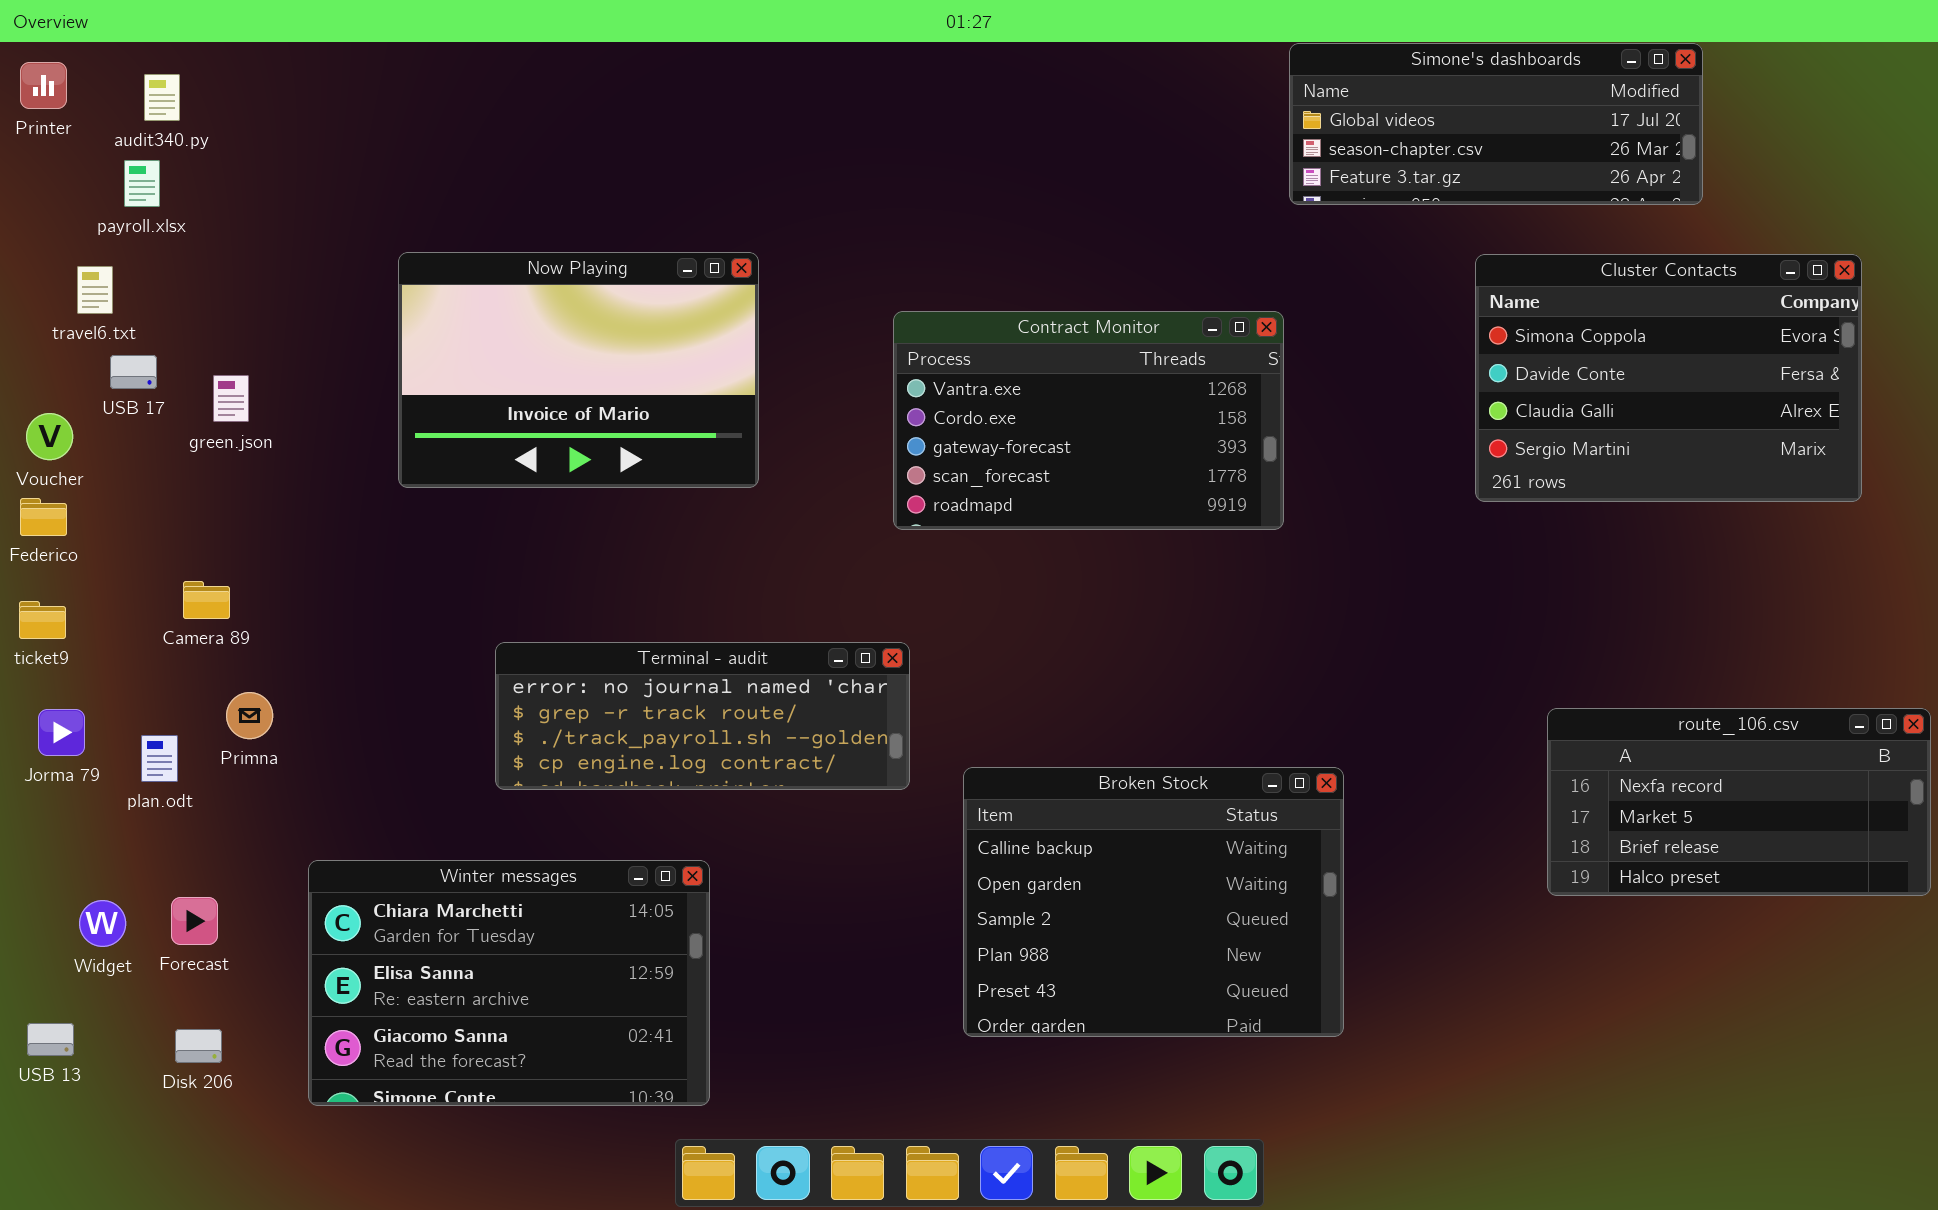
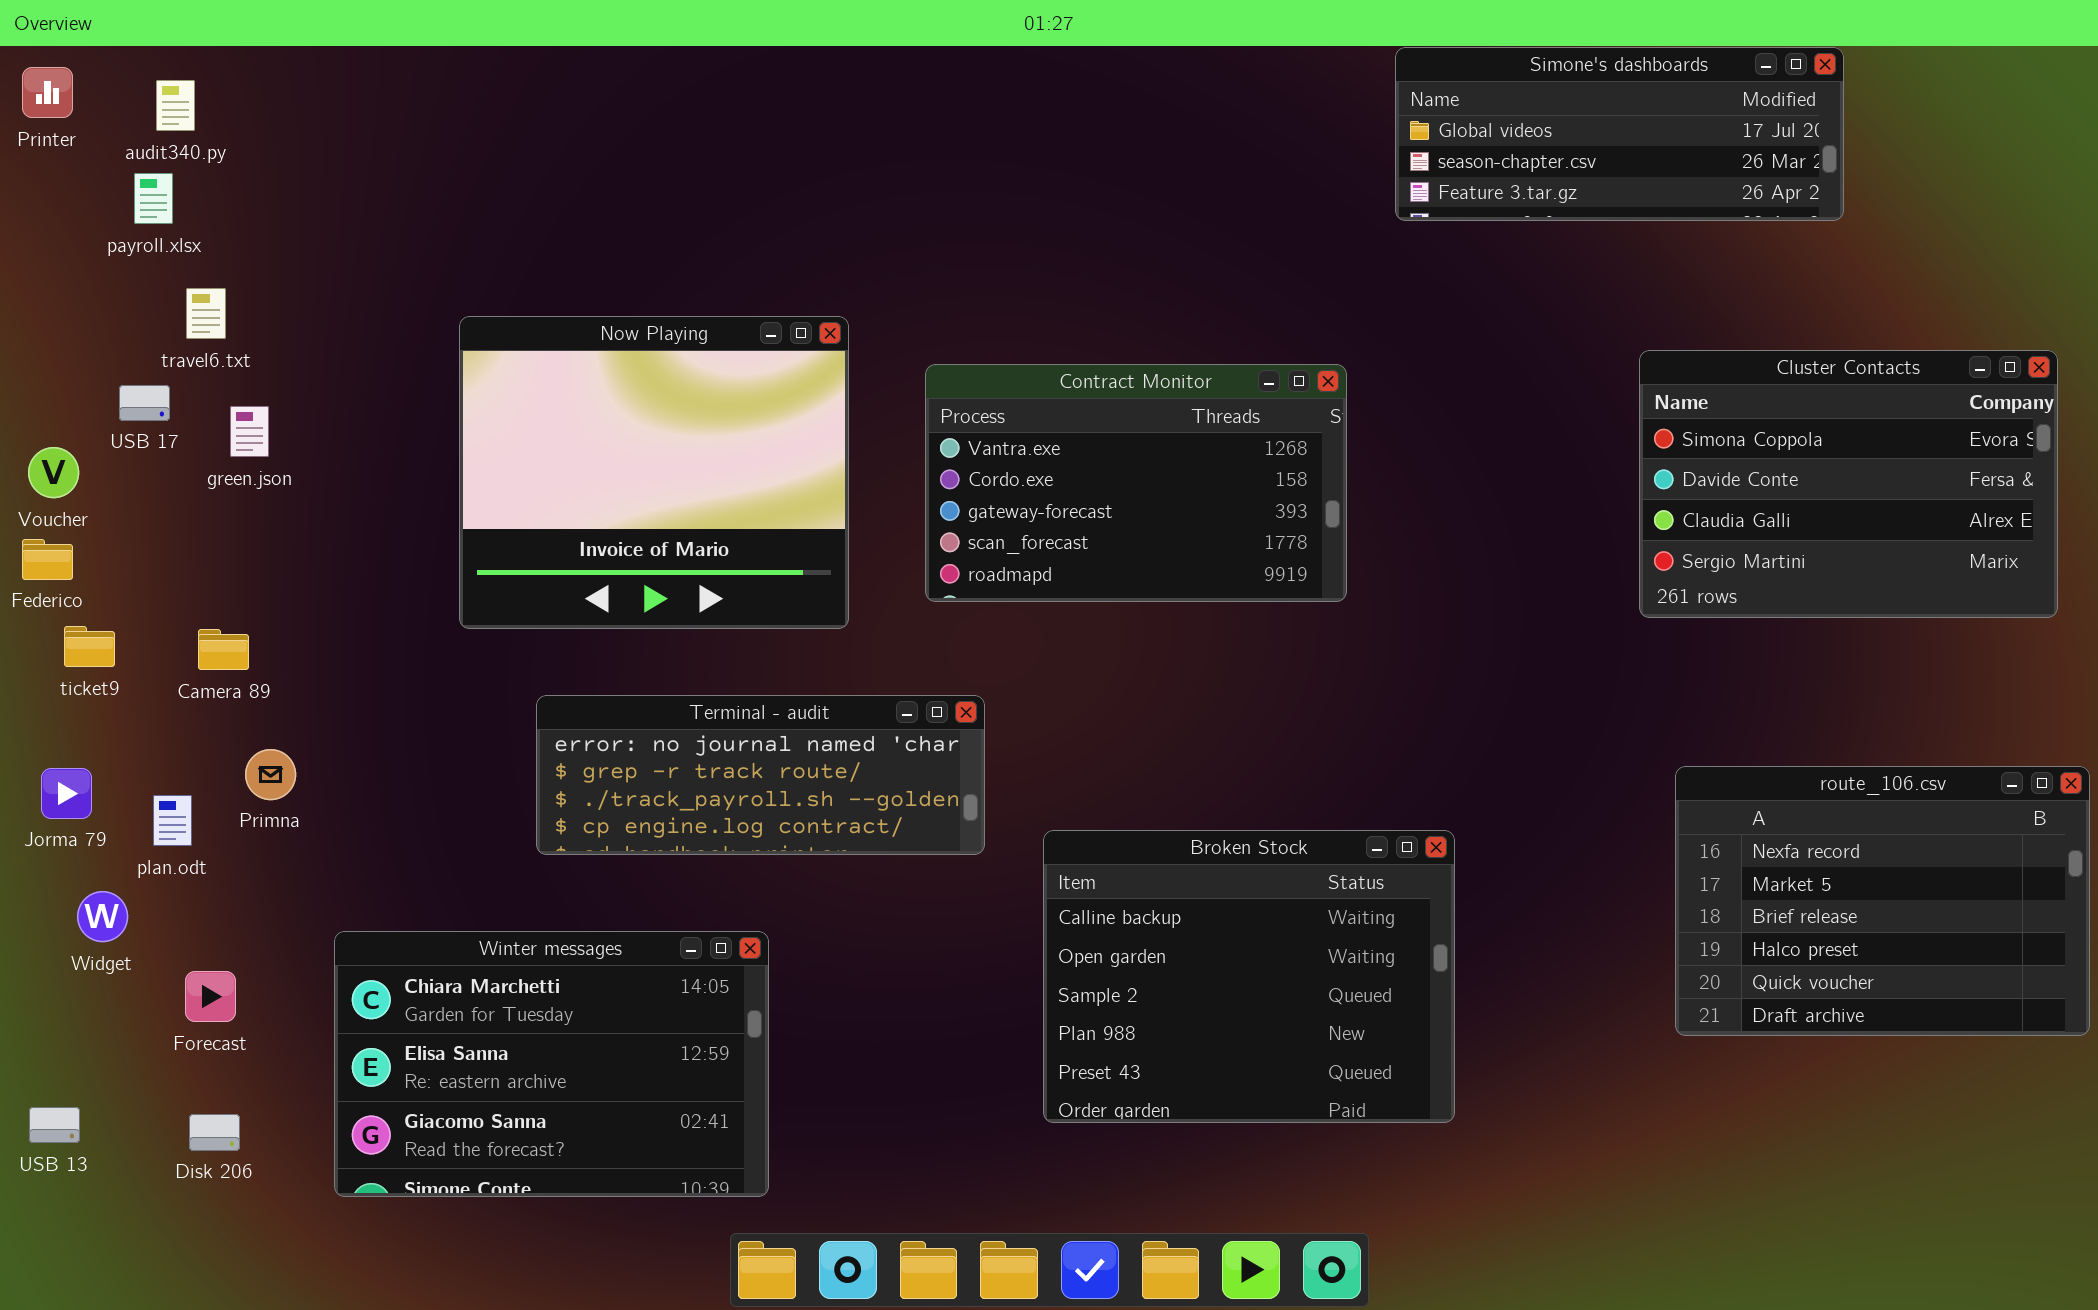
Now Playing: [398,252,759,488] -> [459,316,849,629], moved, resized
Cluster Contacts: [1475,254,1862,502] -> [1639,350,2058,618], moved
travel6.txt: [77,266,113,314] -> [186,288,226,339], moved
Contract Monitor: [893,311,1284,530] -> [925,364,1347,602], moved
ticket9: [19,601,66,639] -> [64,626,115,667], moved
route_106.csv: [1547,708,1931,896] -> [1675,766,2090,1036], resized
Widget: [79,900,126,947] -> [77,891,128,942], moved

